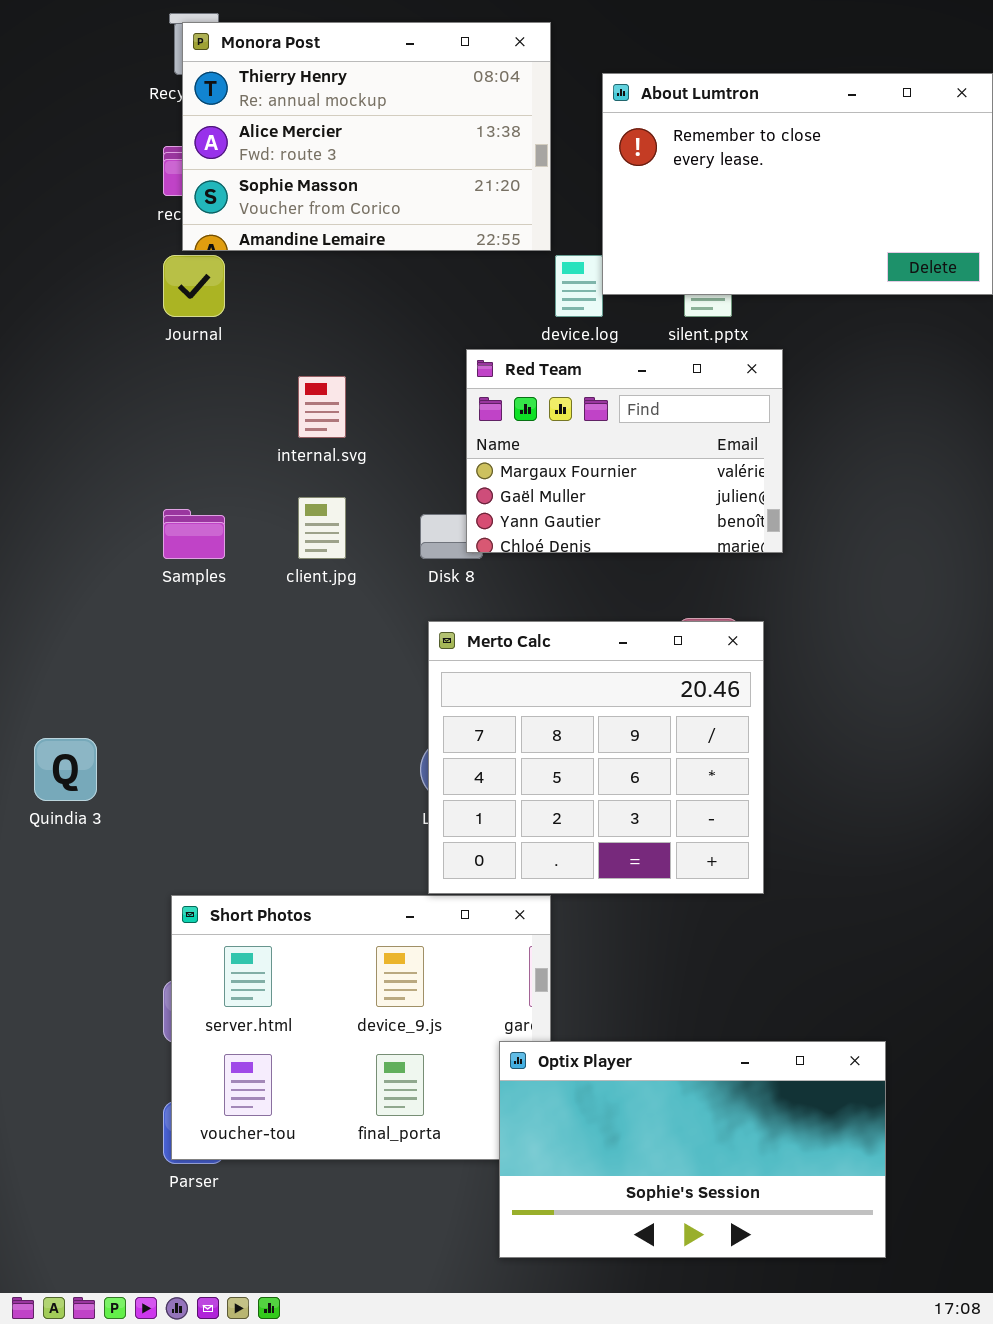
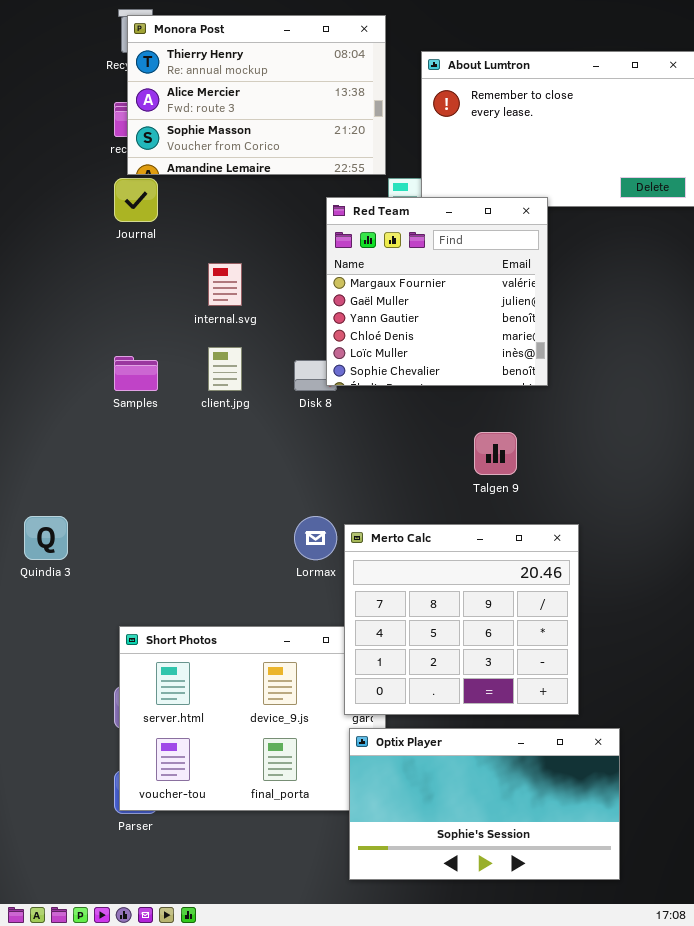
Red Team: [466,349,783,553] -> [326,197,548,386], resized
Merto Calc: [428,621,764,894] -> [344,524,579,715], moved

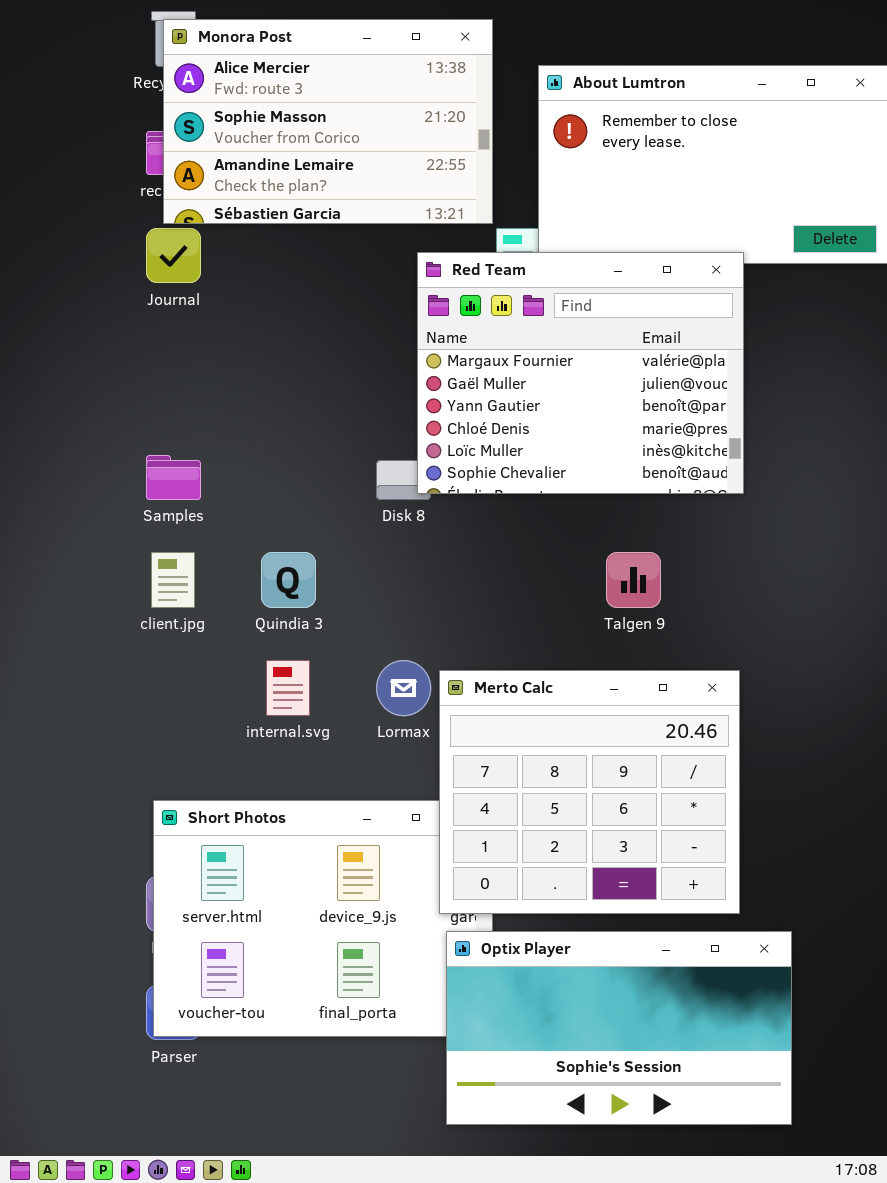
Monora Post: [127,15,386,175] -> [163,19,493,224], scrolled down 1 row
Red Team: [326,197,548,386] -> [417,252,744,494], resized
internal.svg: [208,263,242,306] -> [266,660,310,716], moved
client.jpg: [208,347,242,391] -> [151,552,195,608], moved
Quindia 3: [24,516,68,560] -> [261,552,316,608], moved

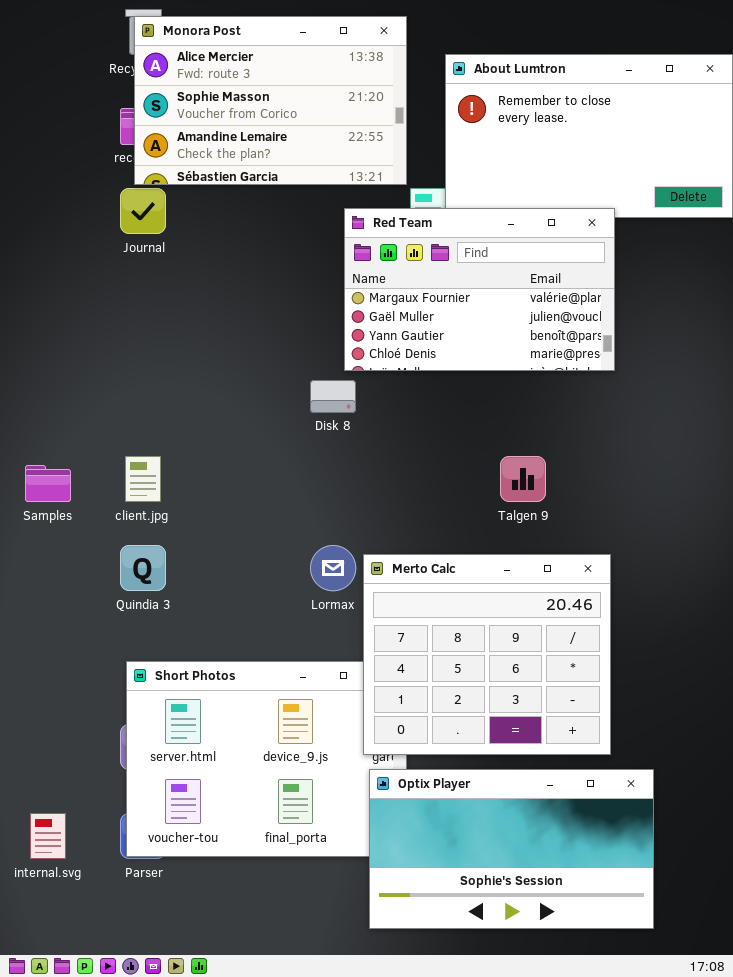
Red Team: [417,252,744,494] -> [344,208,615,371], resized
Samples: [146,455,201,500] -> [25,465,71,502], moved
Quindia 3: [261,552,316,608] -> [120,545,166,591], moved
internal.svg: [266,660,310,716] -> [30,813,66,859], moved

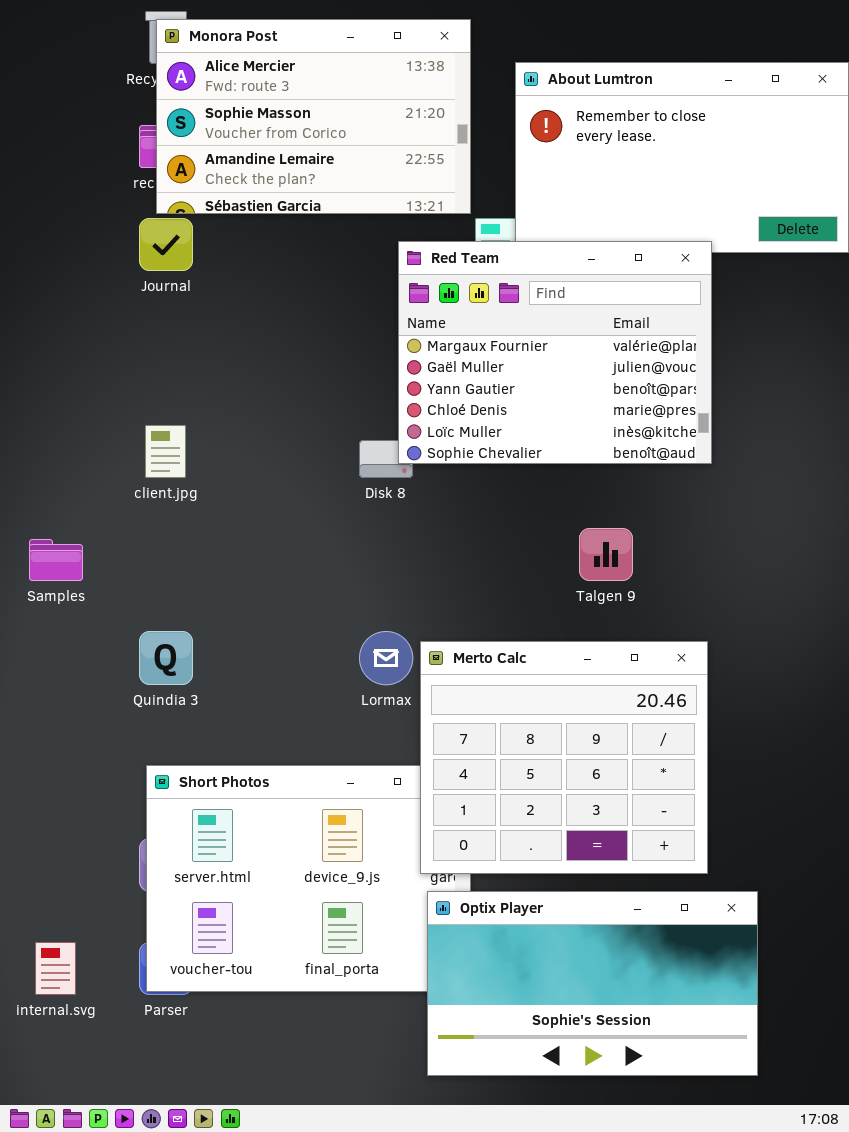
Red Team: [344,208,615,371] -> [398,241,712,464], resized
client.jpg: [125,456,161,502] -> [145,425,186,478], moved

